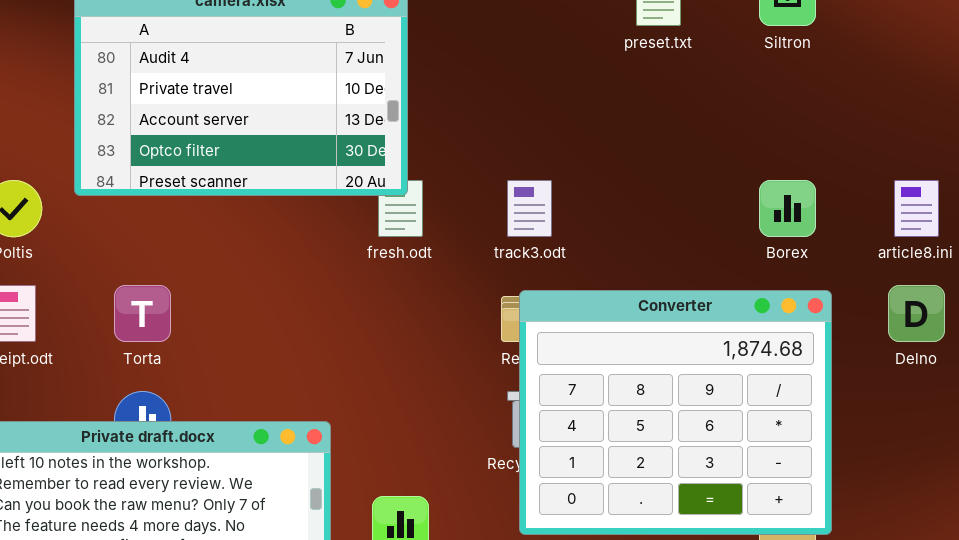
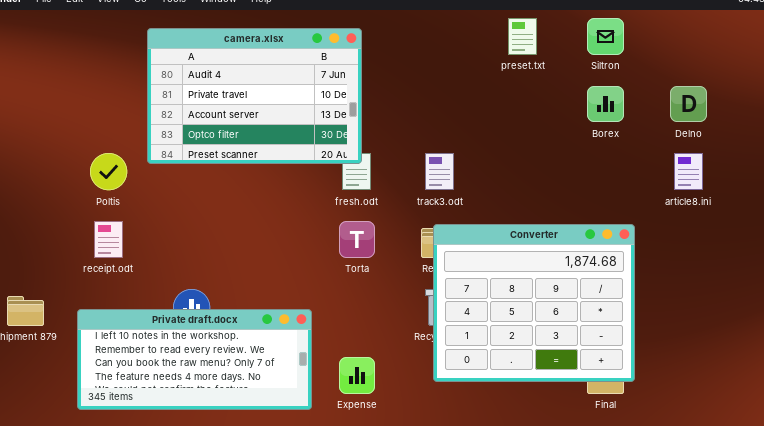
Borex: [759,180,816,237] -> [587,86,624,122], moved
Torta: [114,285,171,342] -> [339,221,375,258], moved
Delno: [888,285,945,342] -> [670,86,707,122], moved

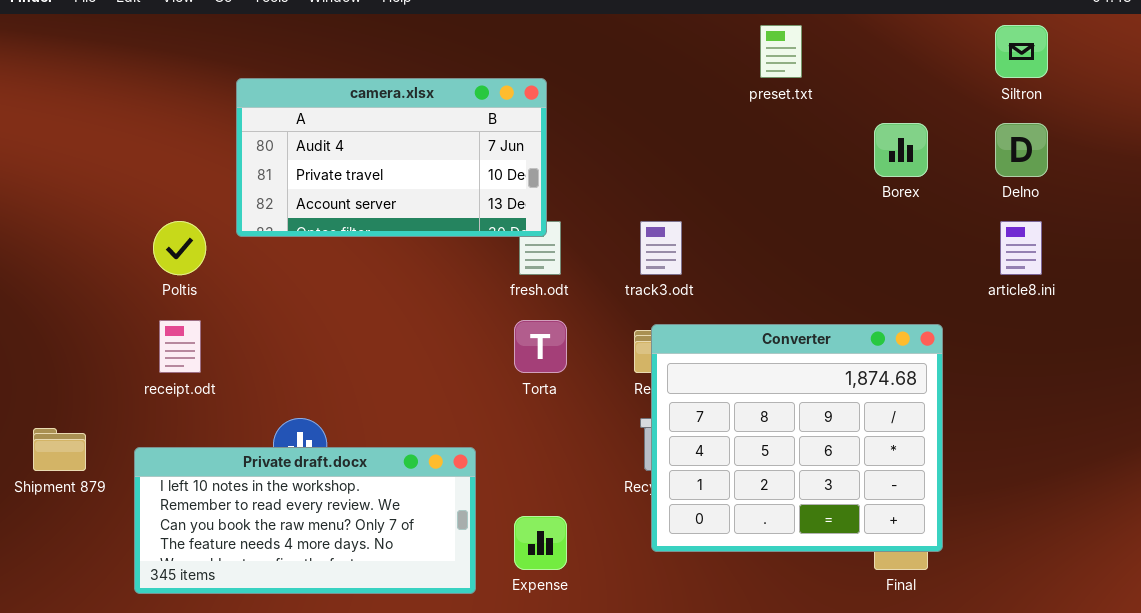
Siltron: [587,18,624,55] -> [995,25,1048,78], moved
camera.xlsx: [147,28,362,164] -> [236,78,547,237], resized

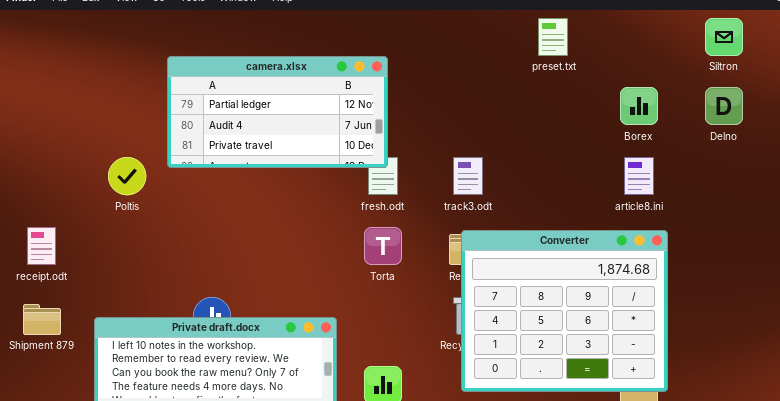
camera.xlsx: [236,78,547,237] -> [167,56,388,168], scrolled up 1 row
article8.ini: [1000,221,1042,275] -> [624,157,654,195], moved
receipt.odt: [159,320,201,373] -> [27,227,56,265], moved

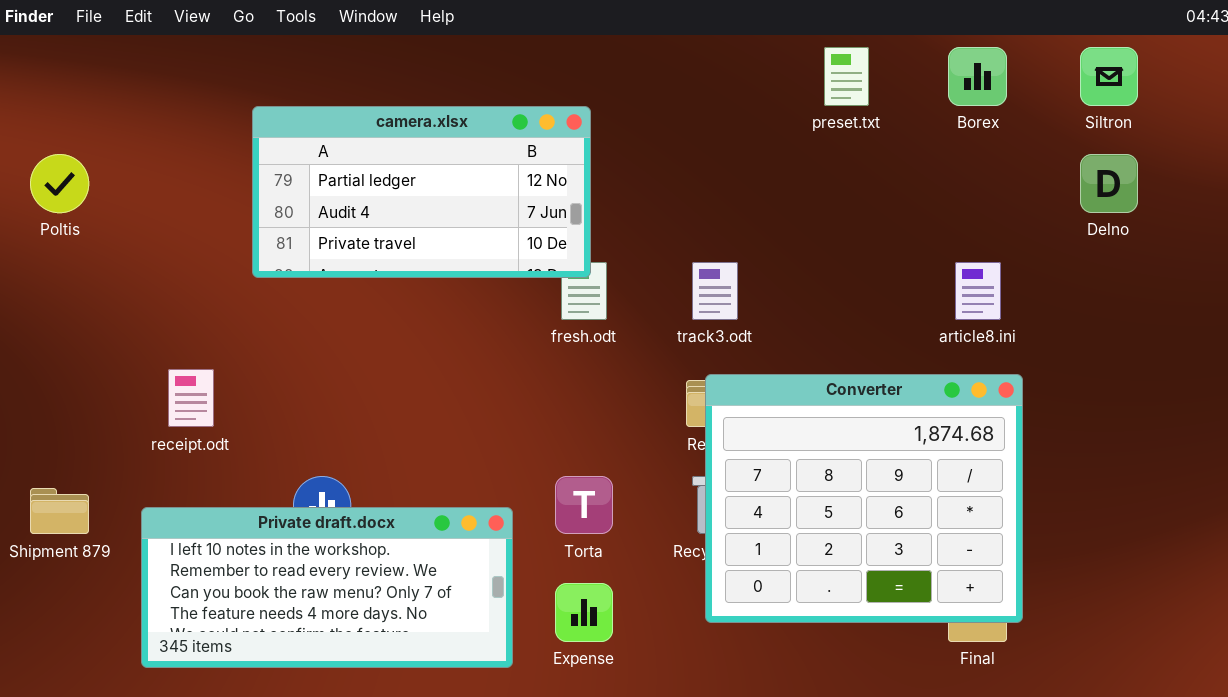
Borex: [620,87,658,125] -> [948,47,1007,106], moved
Poltis: [108,157,146,195] -> [30,154,89,213], moved
receipt.odt: [27,227,56,265] -> [168,369,214,427], moved
Torta: [364,227,402,265] -> [555,476,613,534], moved

